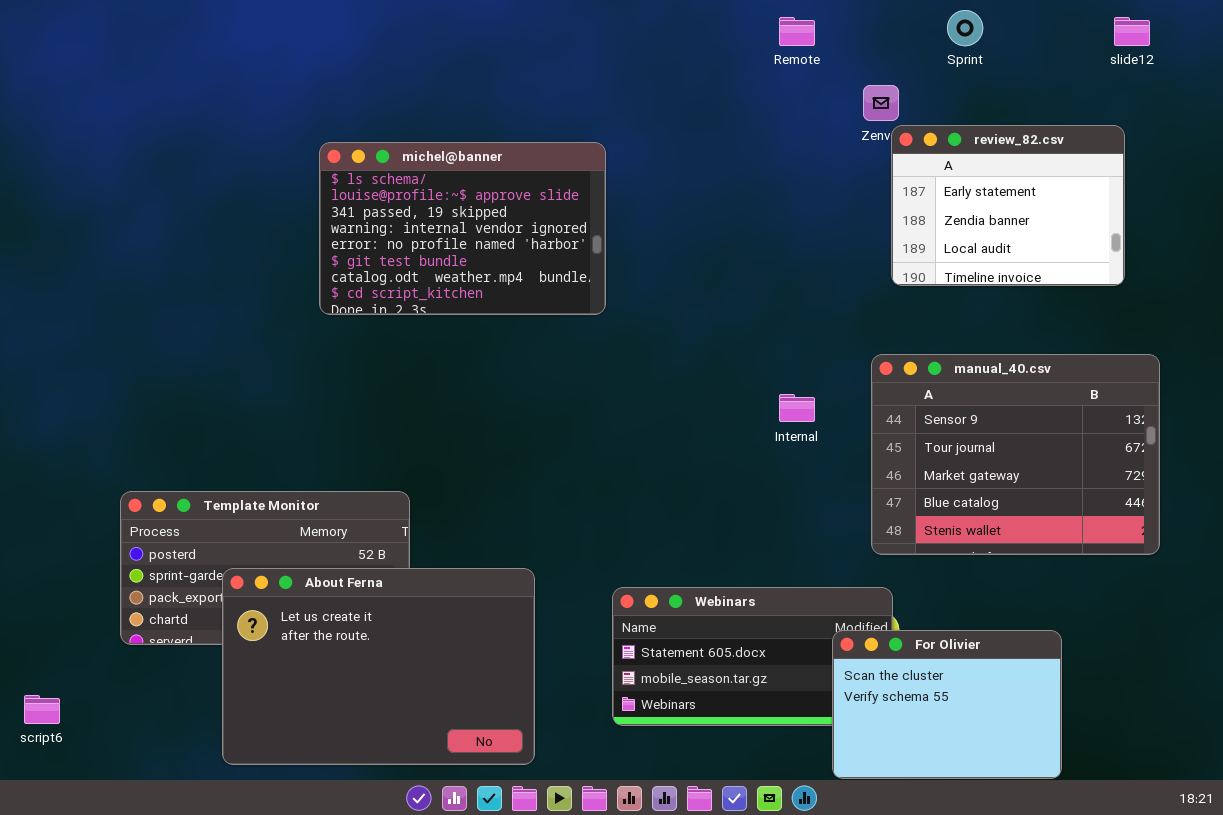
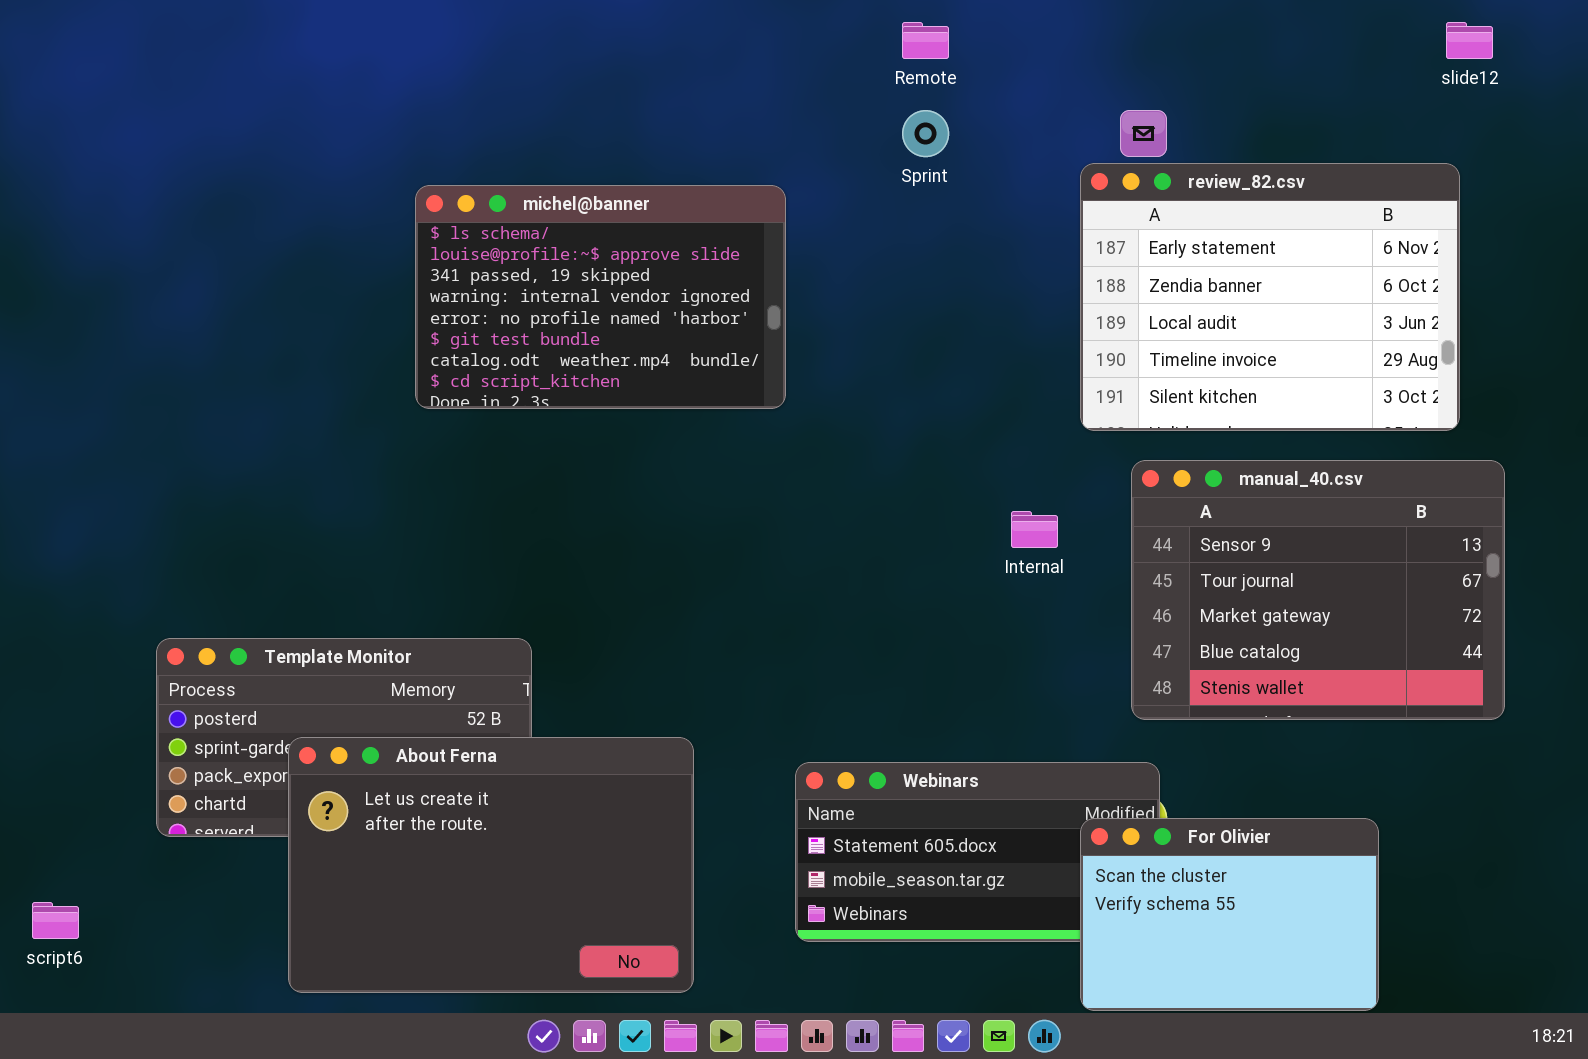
Sprint: [947,10,983,46] -> [902,110,949,157], moved
Remote: [779,17,815,46] -> [902,22,949,59], moved
review_82.csv: [891,125,1125,286] -> [1080,163,1460,431], resized

